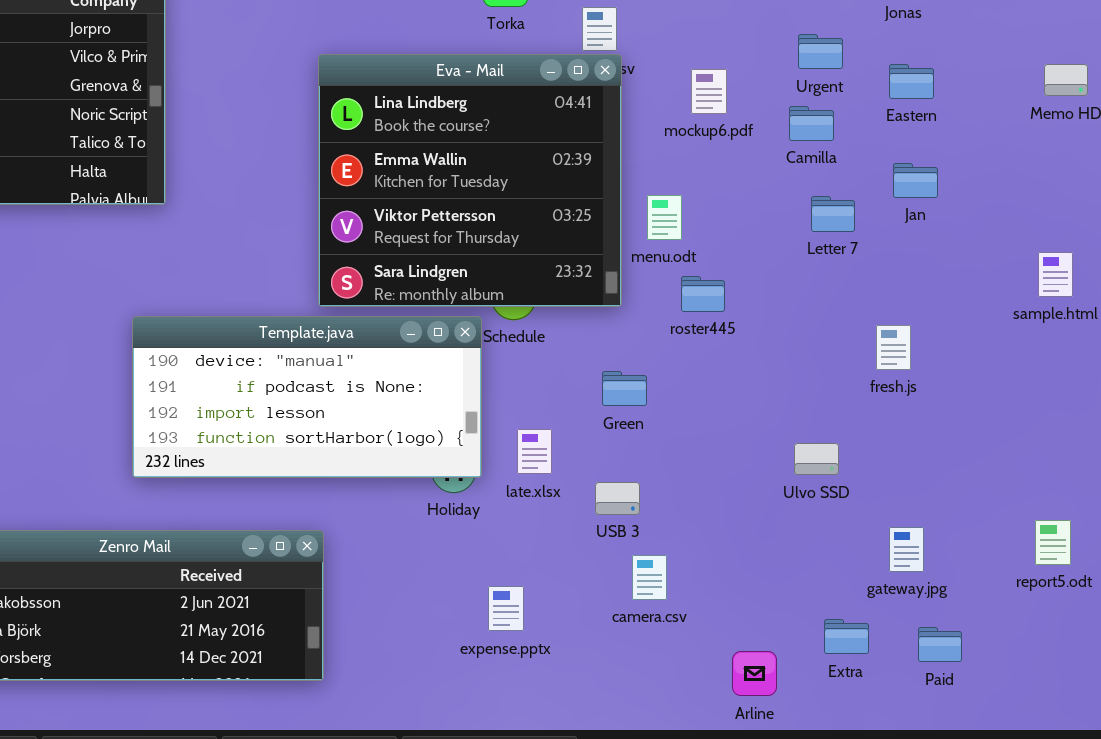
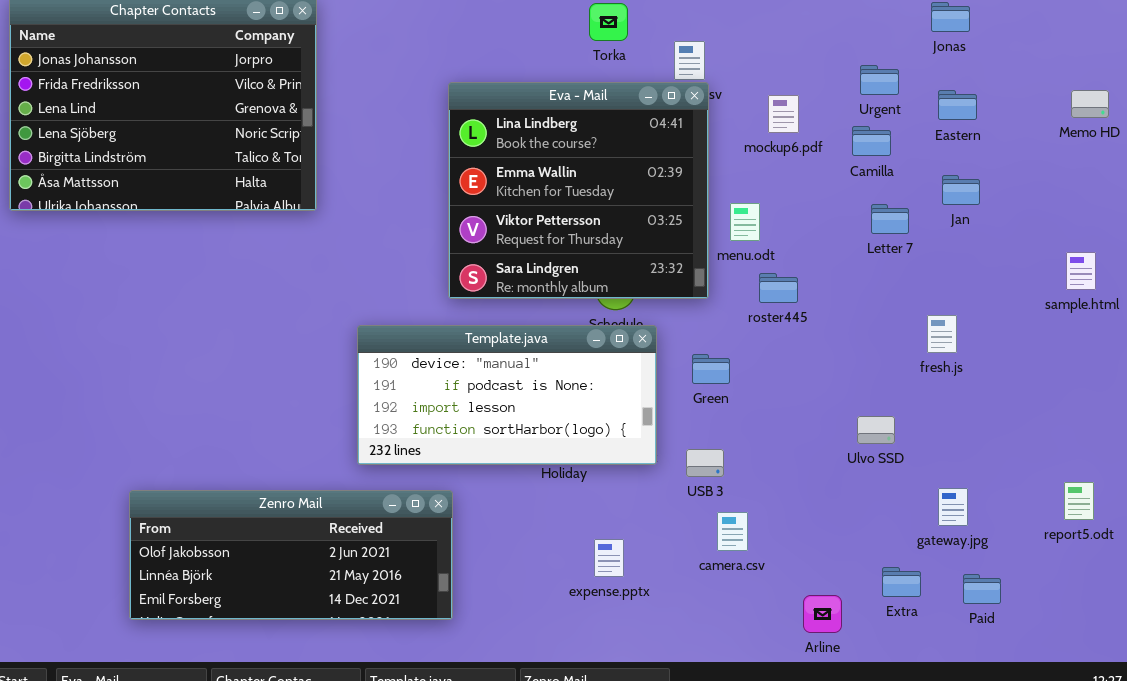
Template.java: [132,316,482,478] -> [357,325,657,465], moved

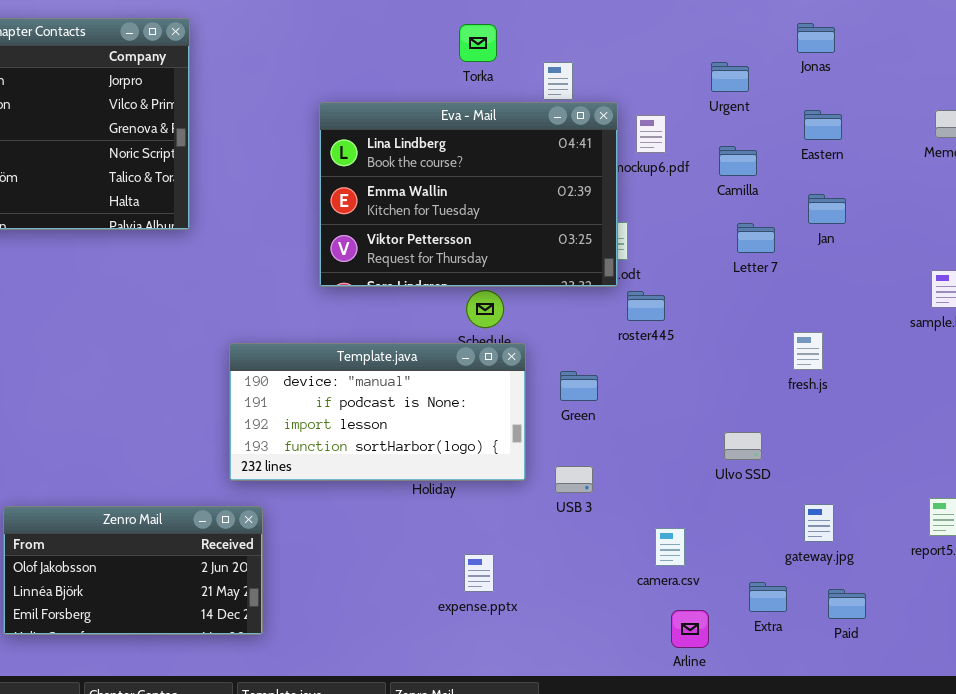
Urgent: [860,65,899,95] -> [711,62,749,92], moved
Eva - Mail: [448,82,709,299] -> [319,102,618,287], resized
Zenro Mail: [129,490,453,620] -> [3,506,263,635], resized
camera.csv: [717,512,748,551] -> [655,528,685,566], moved

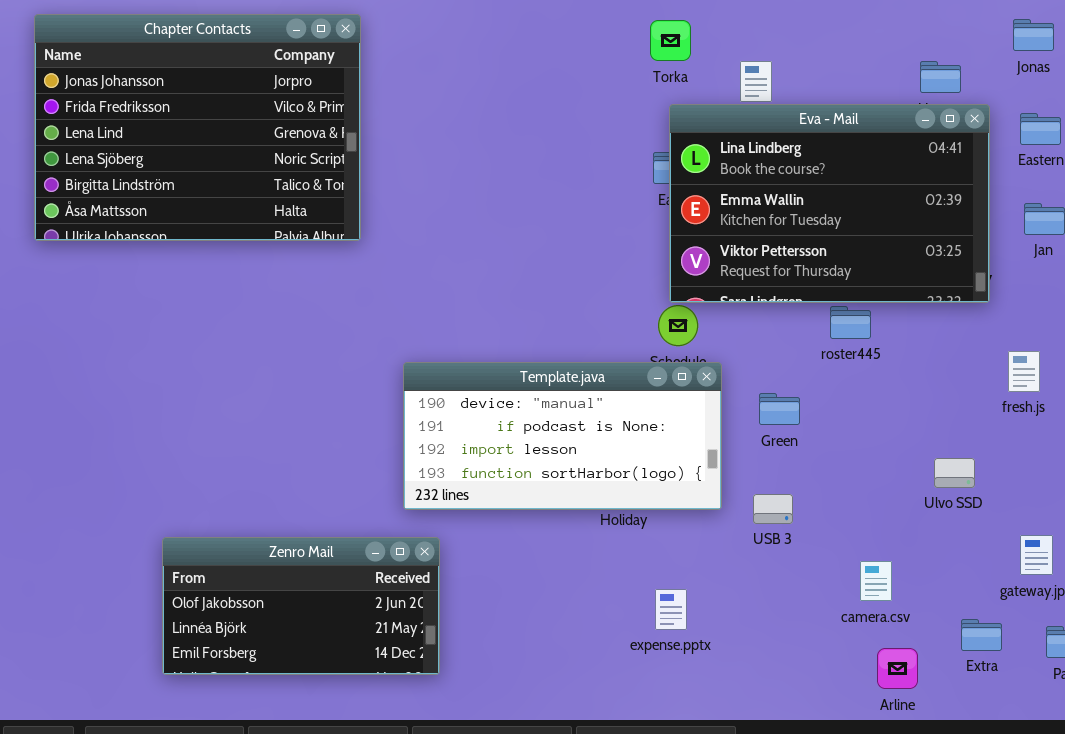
Eva - Mail: [319,102,618,287] -> [669,104,990,303], moved

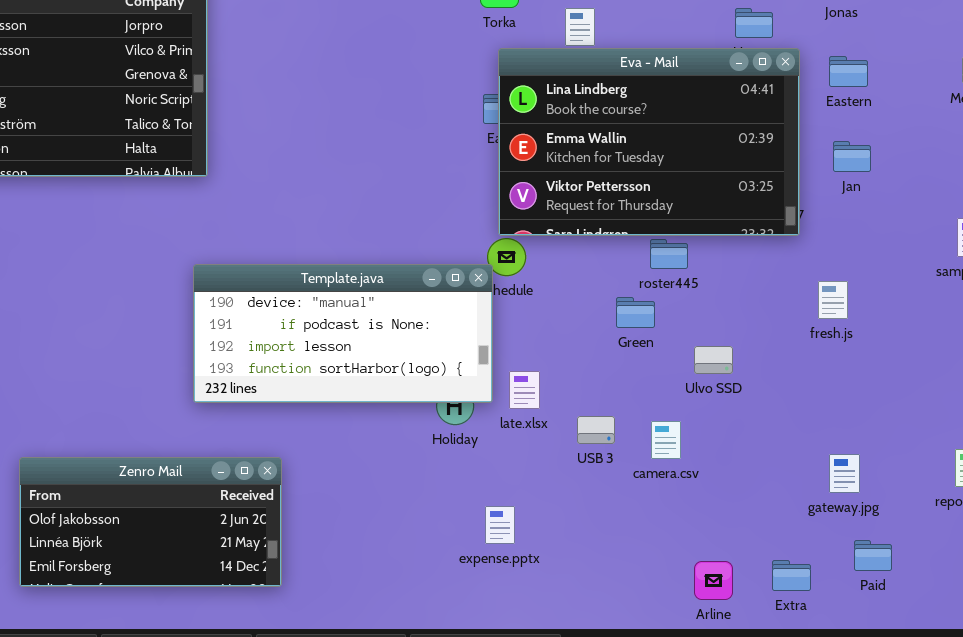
Template.java: [403,362,722,510] -> [193,264,493,403], moved
Green: [759,393,800,425] -> [616,297,655,328], moved
Ulvo SSD: [934,458,975,488] -> [694,346,733,374], moved
camera.csv: [860,561,892,601] -> [651,421,681,459], moved
Extra: [961,619,1002,651] -> [772,560,811,591], moved

